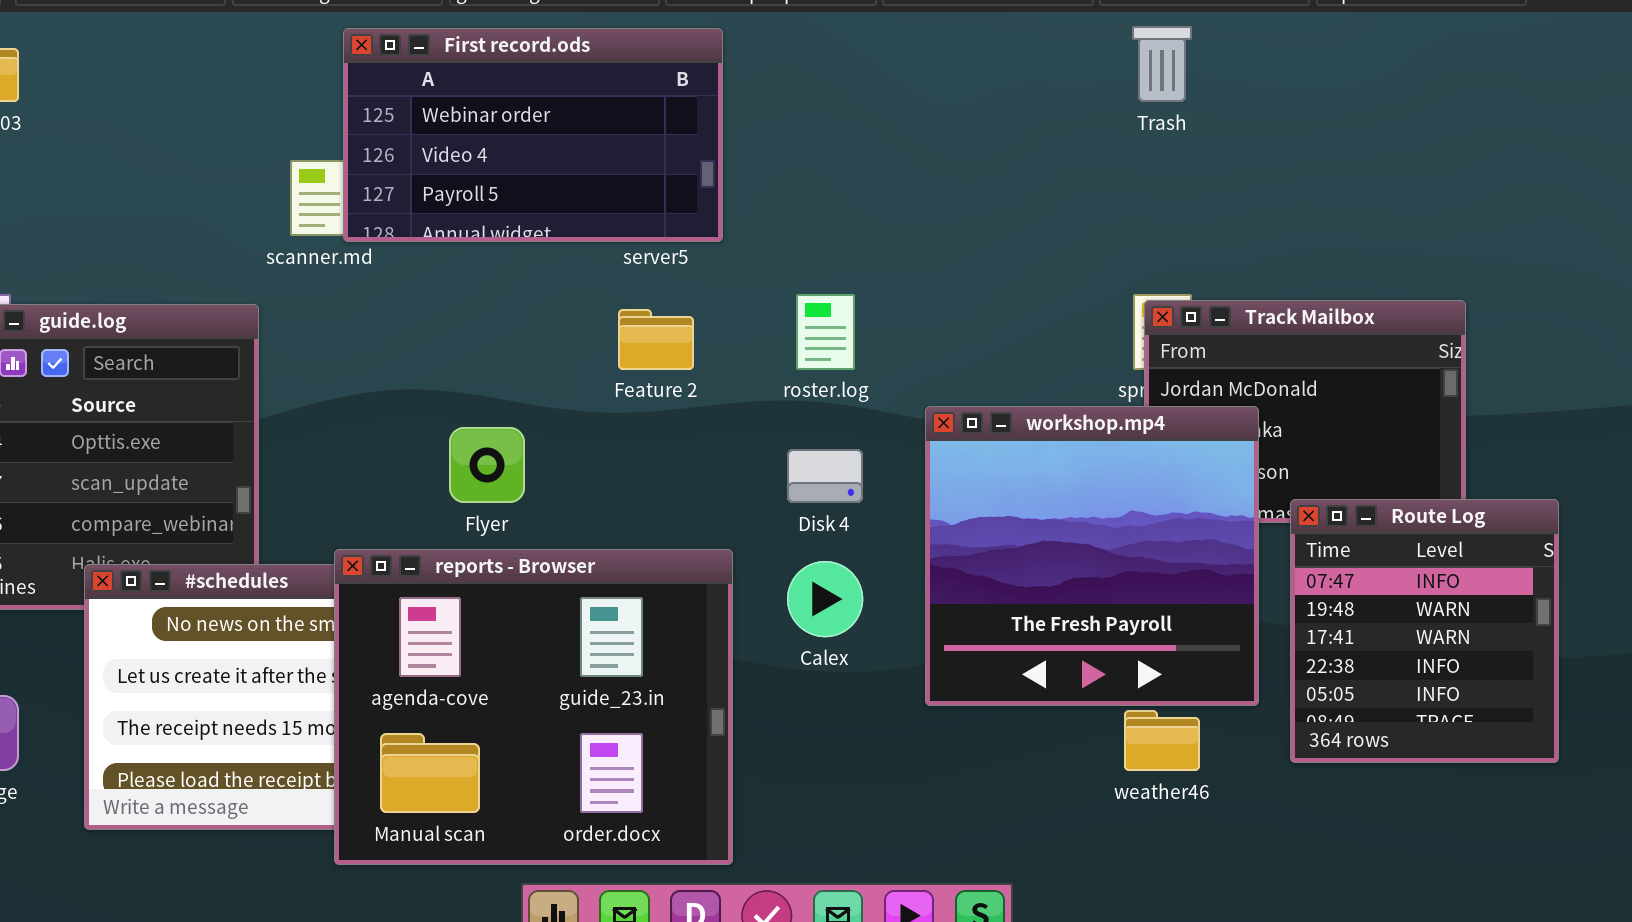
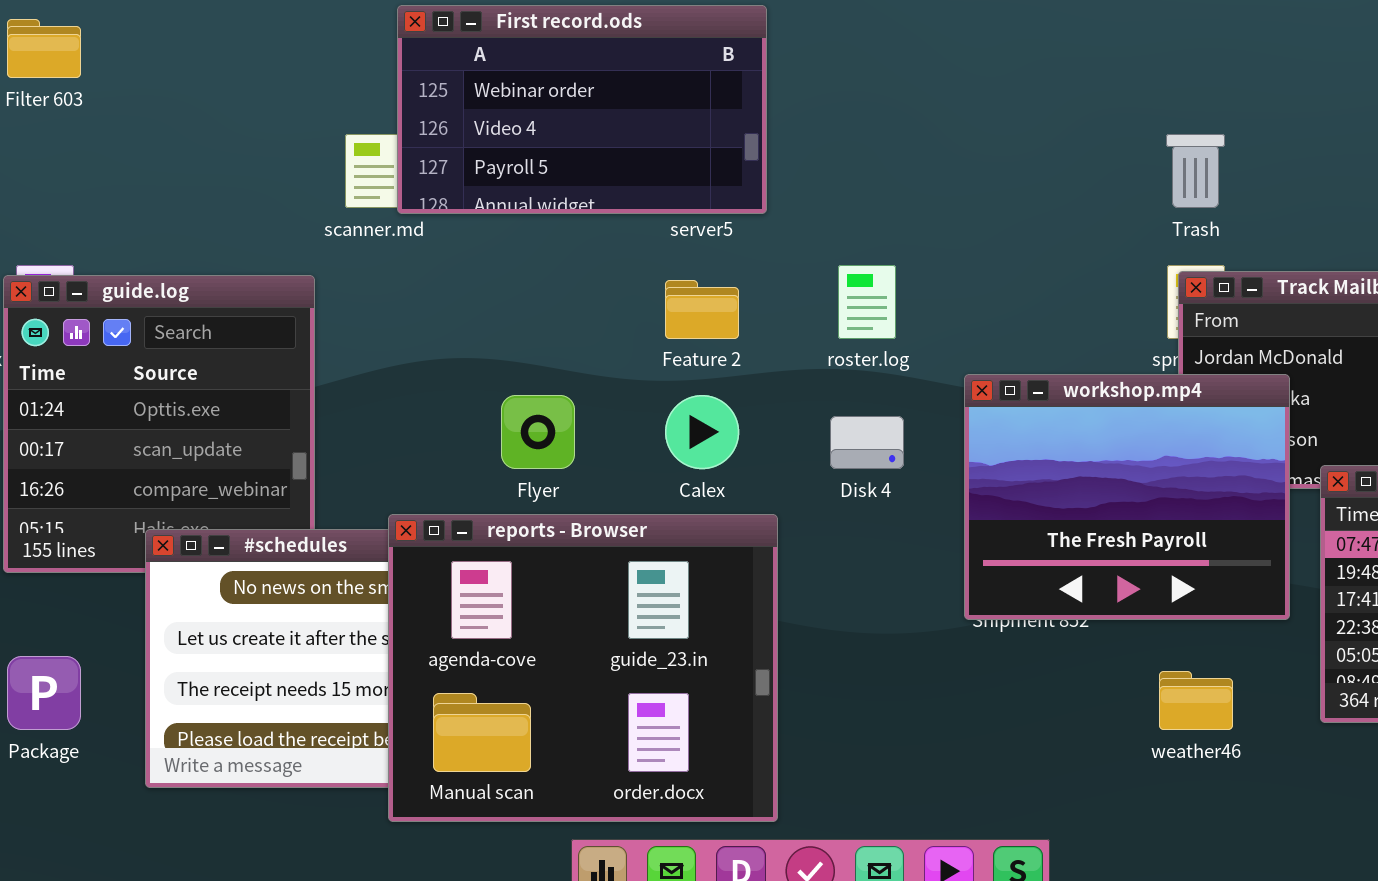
Trash: [1132,26,1192,102] -> [1166,134,1225,208], moved
workshop.mp4: [925,406,1259,706] -> [964,374,1290,620], resized
Calex: [787,561,863,637] -> [665,395,739,469], moved

